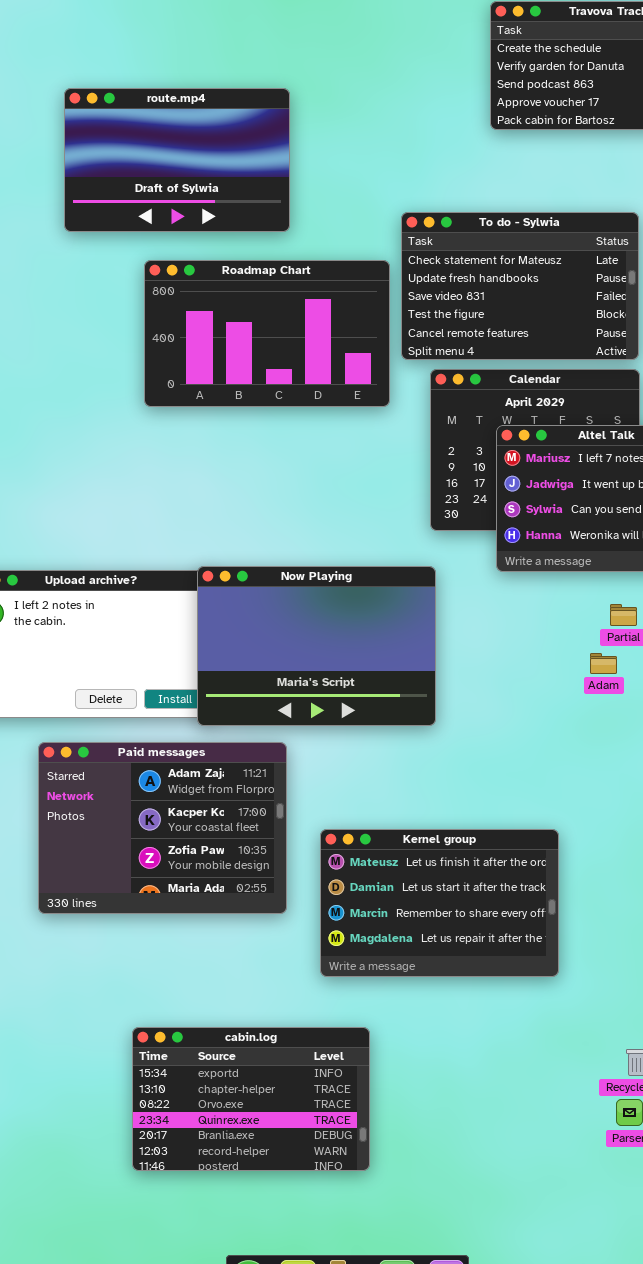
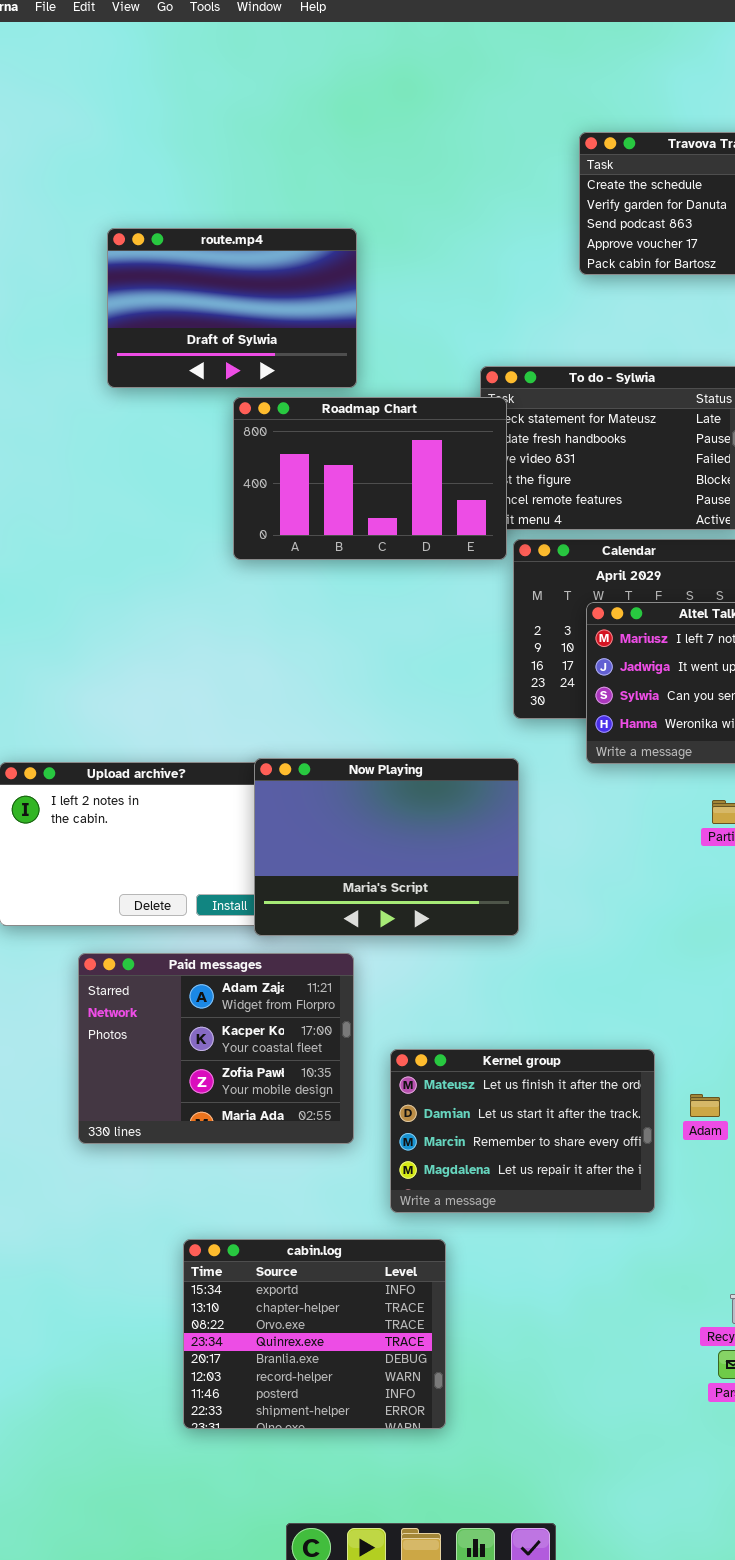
Roadmap Chart: [144,260,390,407] -> [233,397,507,560], moved
Adam: [590,653,617,674] -> [690,1094,720,1117], moved
cabin.log: [132,1027,370,1171] -> [183,1239,446,1429], resized

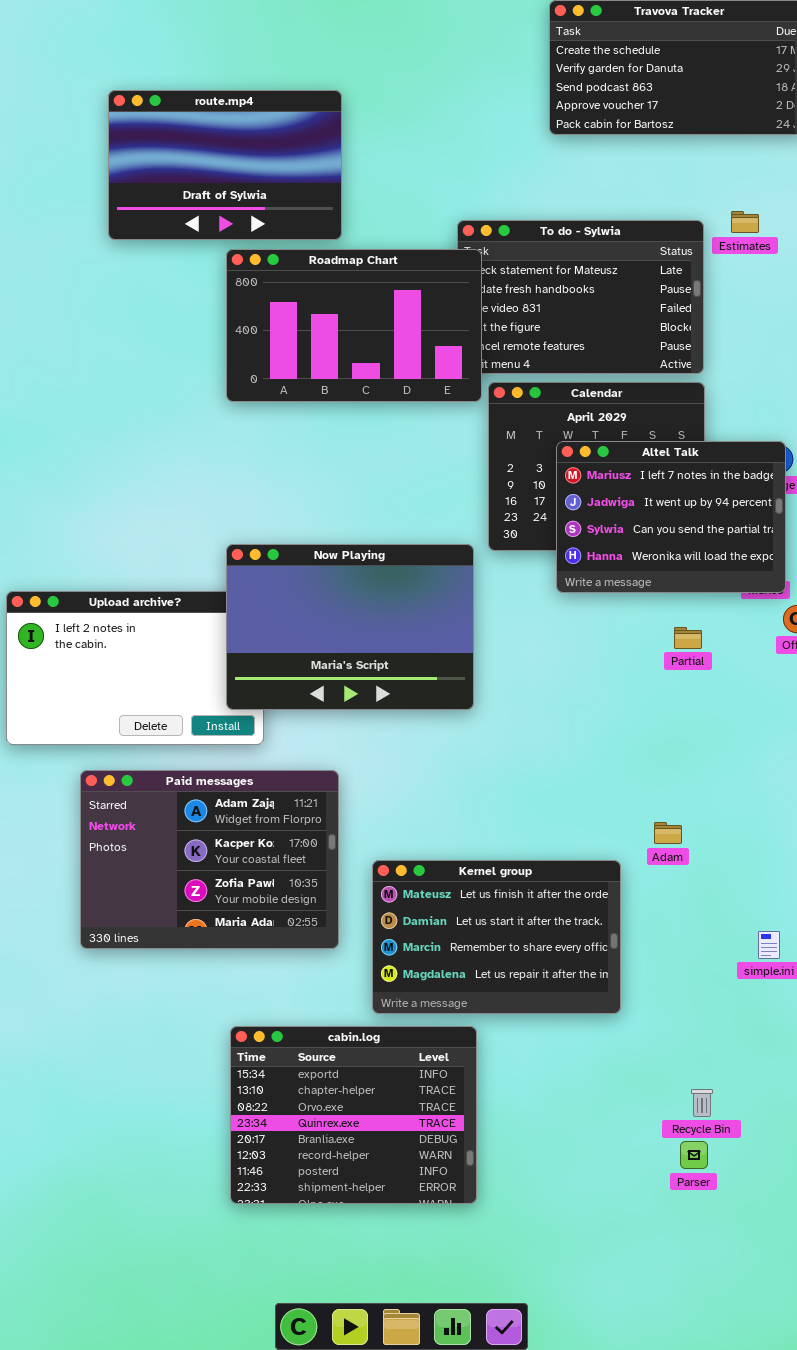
Now Playing: [254,758,519,936] -> [226,544,474,710], moved
Adam: [690,1094,720,1117] -> [654,822,682,844], moved
cabin.log: [183,1239,446,1429] -> [230,1026,477,1204], moved

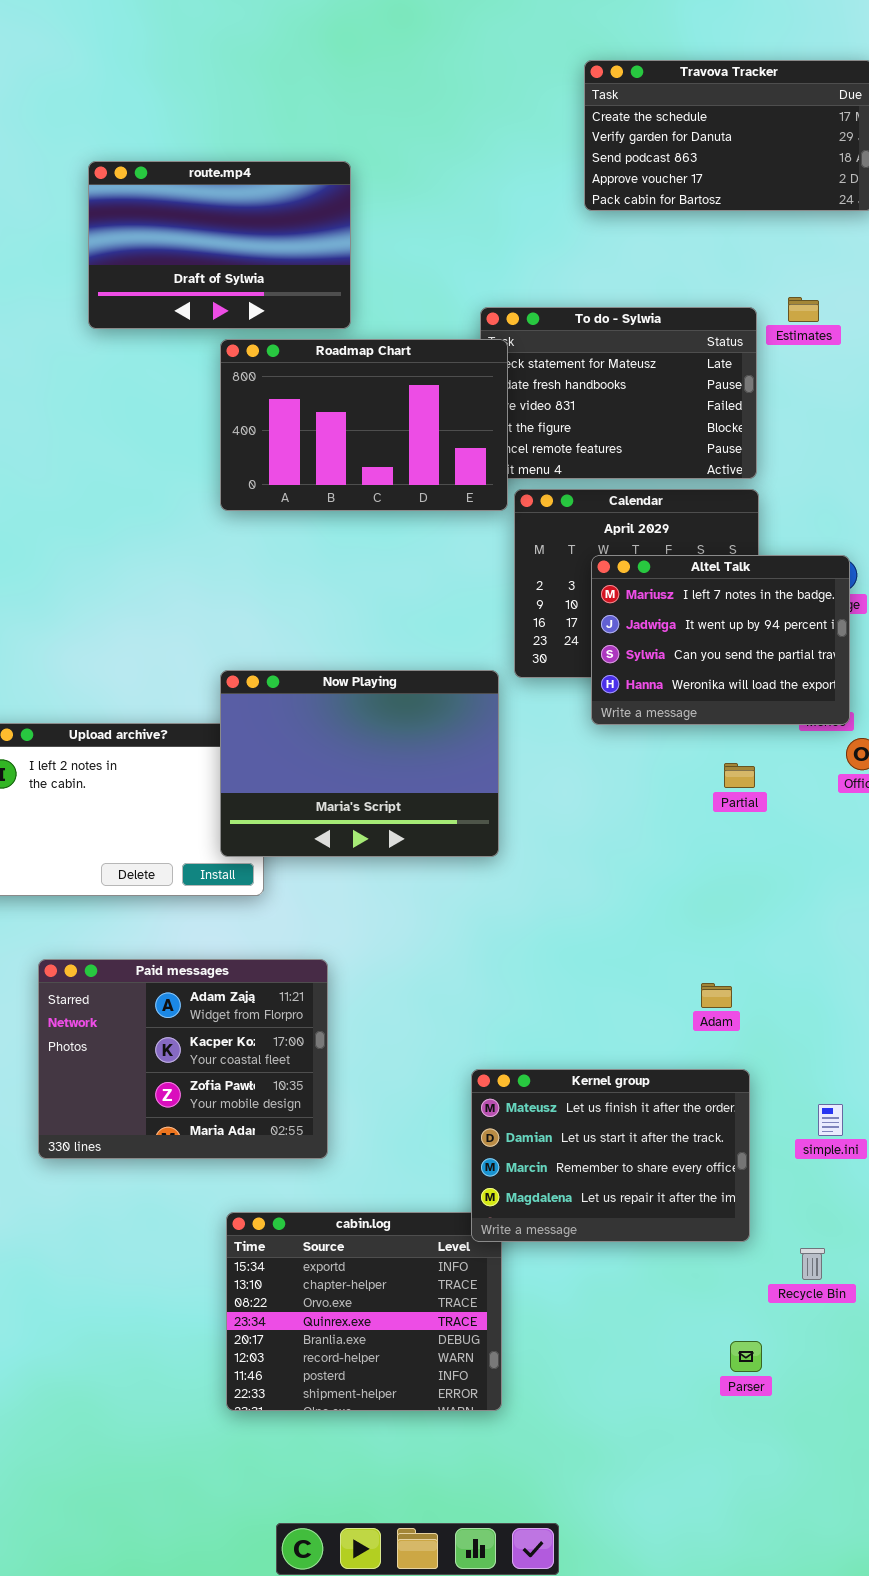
Paid messages: [80,770,339,949] -> [38,959,328,1159], moved
Kernel group: [372,860,621,1014] -> [471,1069,750,1242], moved
Recycle Bin: [691,1089,713,1117] -> [800,1248,825,1280], moved

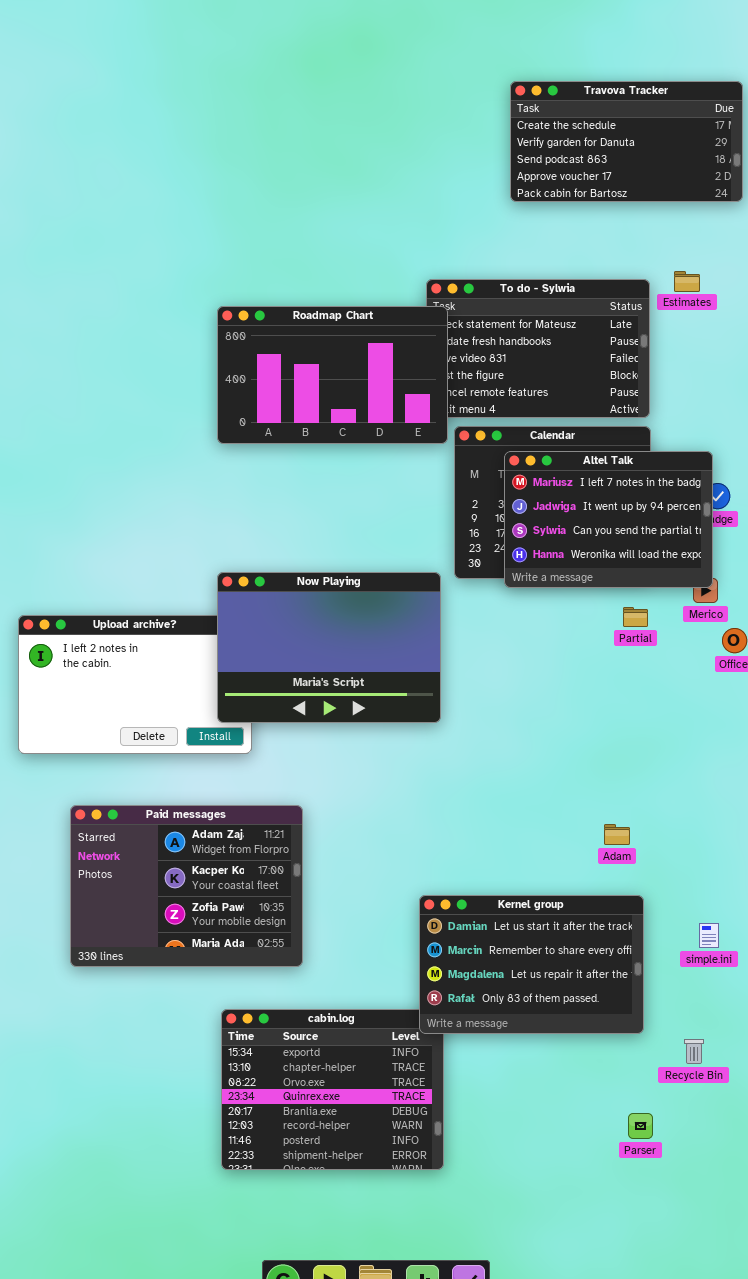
route.mp4: [88,161,351,329] -> none, closed
Altel Talk: [591,555,850,725] -> [504,451,713,588], moved
Partial: [724,763,755,788] -> [623,607,648,627], moved
Kernel group: [471,1069,750,1242] -> [419,895,644,1034], scrolled down 1 row

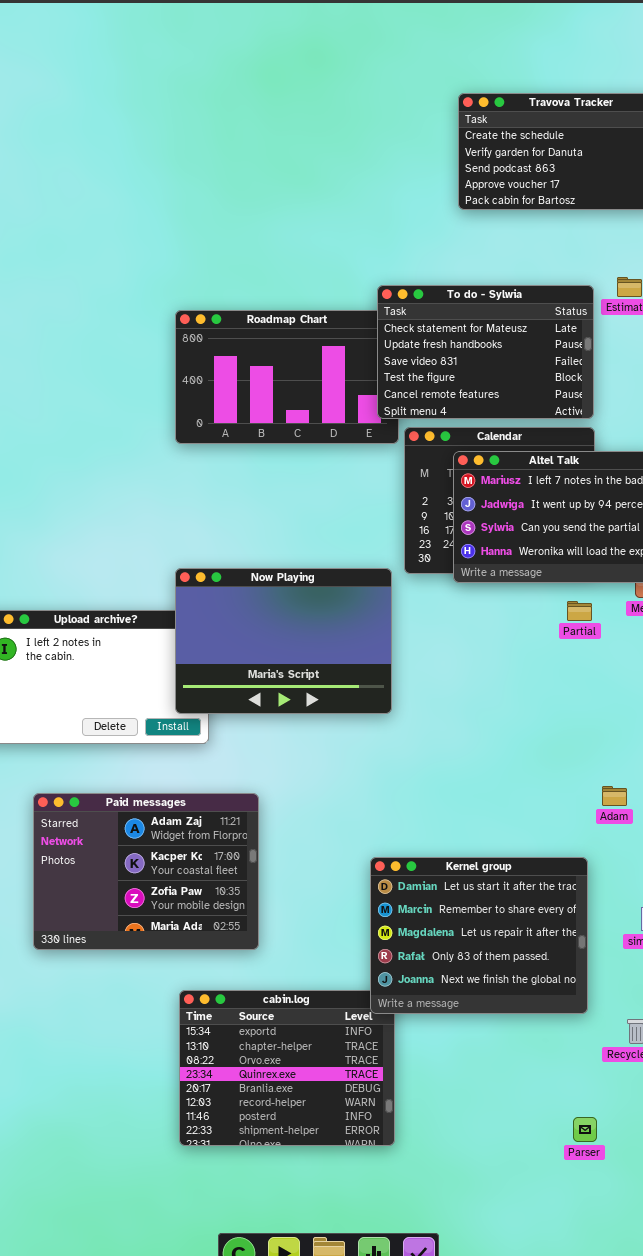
To do - Sylwia: [426,279,650,418] -> [377,285,594,419], raised
Adam: [604,824,630,845] -> [602,786,627,806], moved
Kernel group: [419,895,644,1034] -> [370,857,588,1014], resized
Parser: [628,1113,653,1139] -> [573,1117,597,1142], moved

